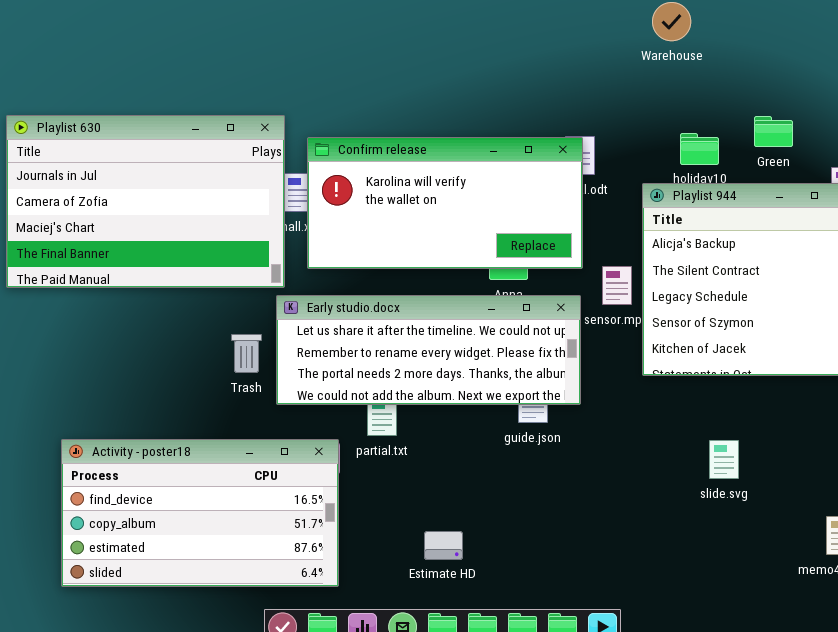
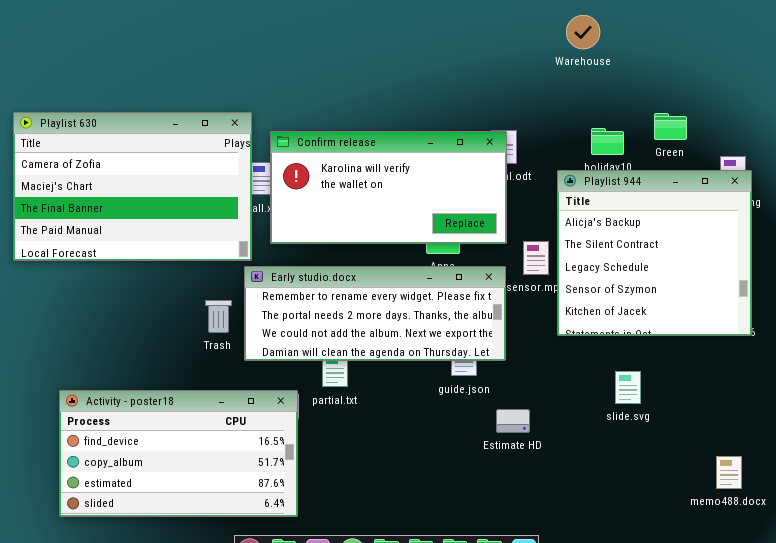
Playlist 630: [6,115,285,288] -> [13,112,252,261], scrolled down 1 row
Early studio.docx: [276,295,581,405] -> [244,266,506,361], scrolled down 1 row
slide.svg: [709,440,739,479] -> [615,371,641,404], moved
Estimate HD: [424,531,463,560] -> [496,409,530,433], moved

